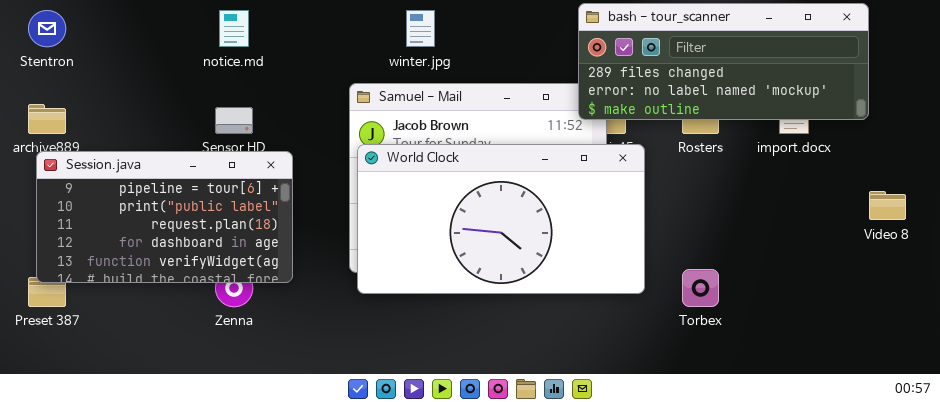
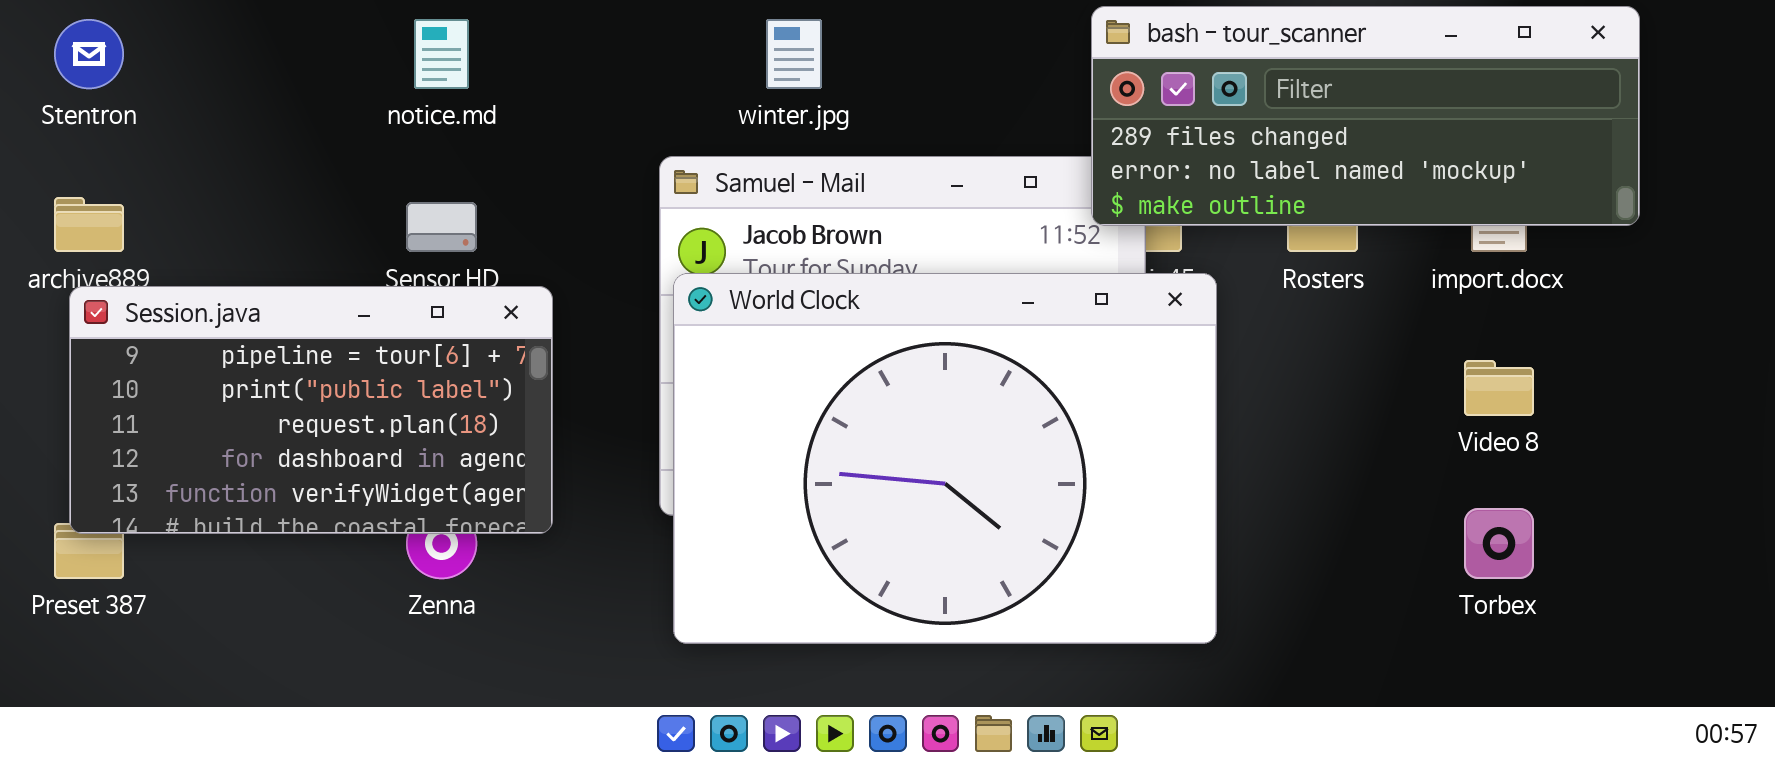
World Clock: [357,144,645,294] -> [673,273,1217,644], resized
Video 8: [869,191,906,220] -> [1464,360,1534,416], moved
Torbex: [682,269,719,307] -> [1464,508,1534,579], moved

